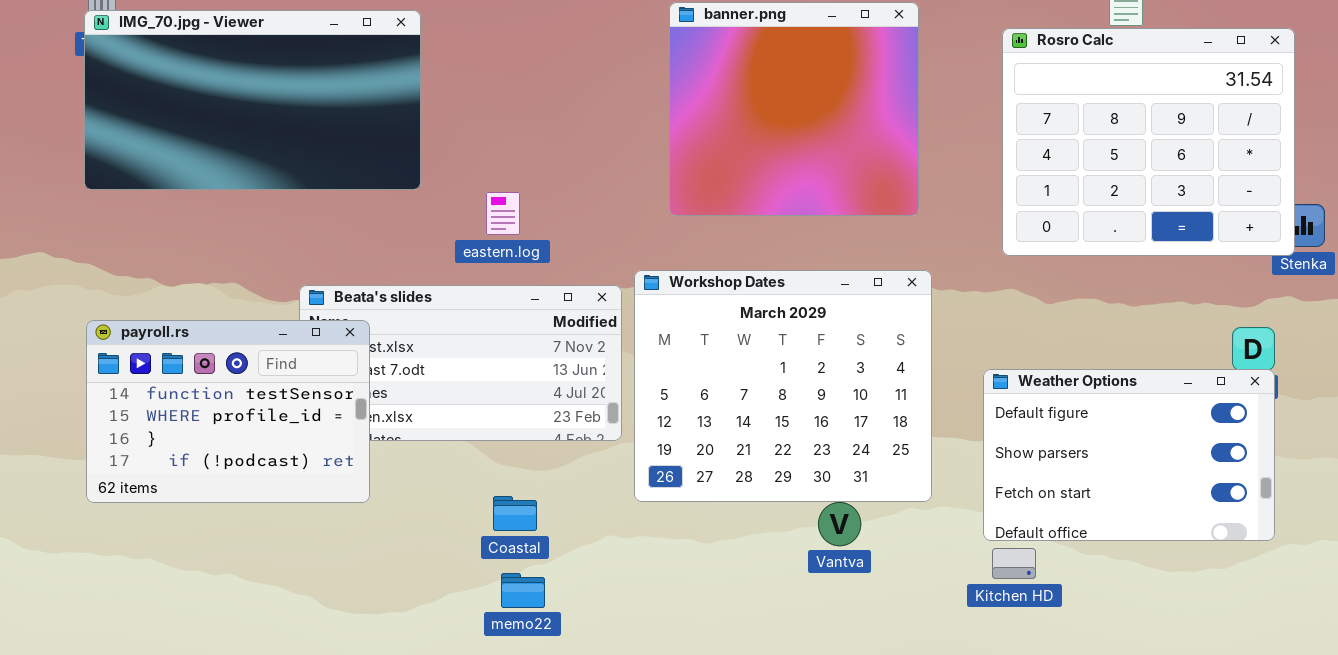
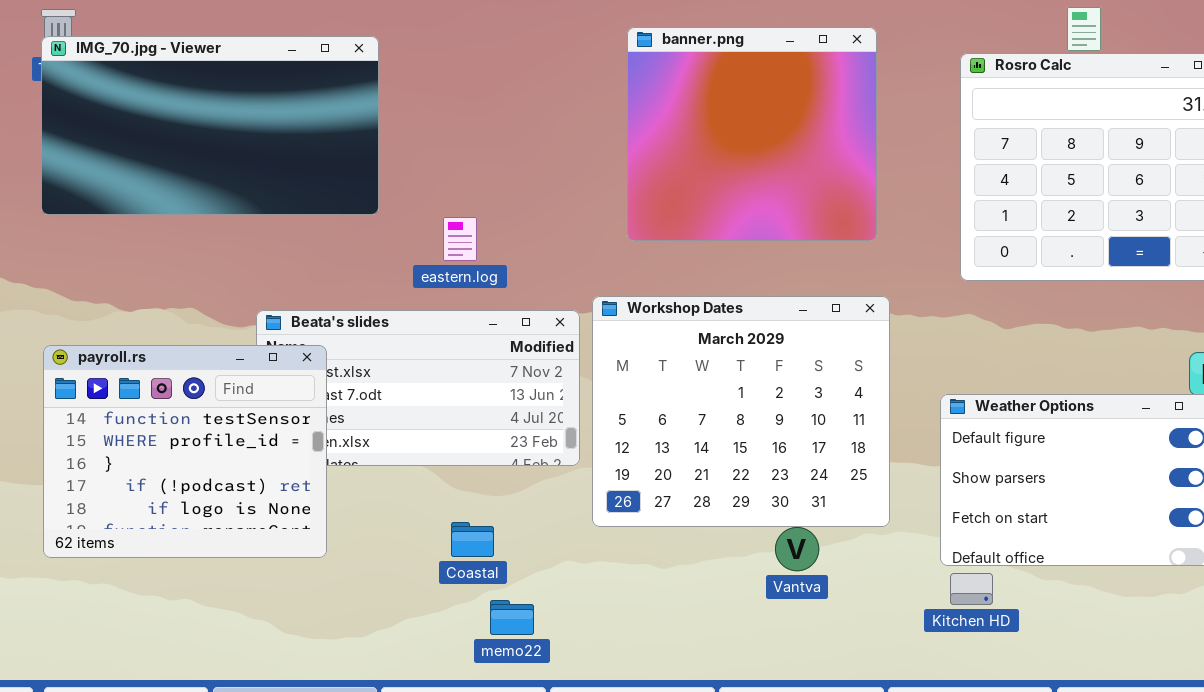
payroll.rs: [86,320,370,503] -> [43,345,327,558], resized
memo22: [501,573,545,608] -> [490,600,534,635], moved

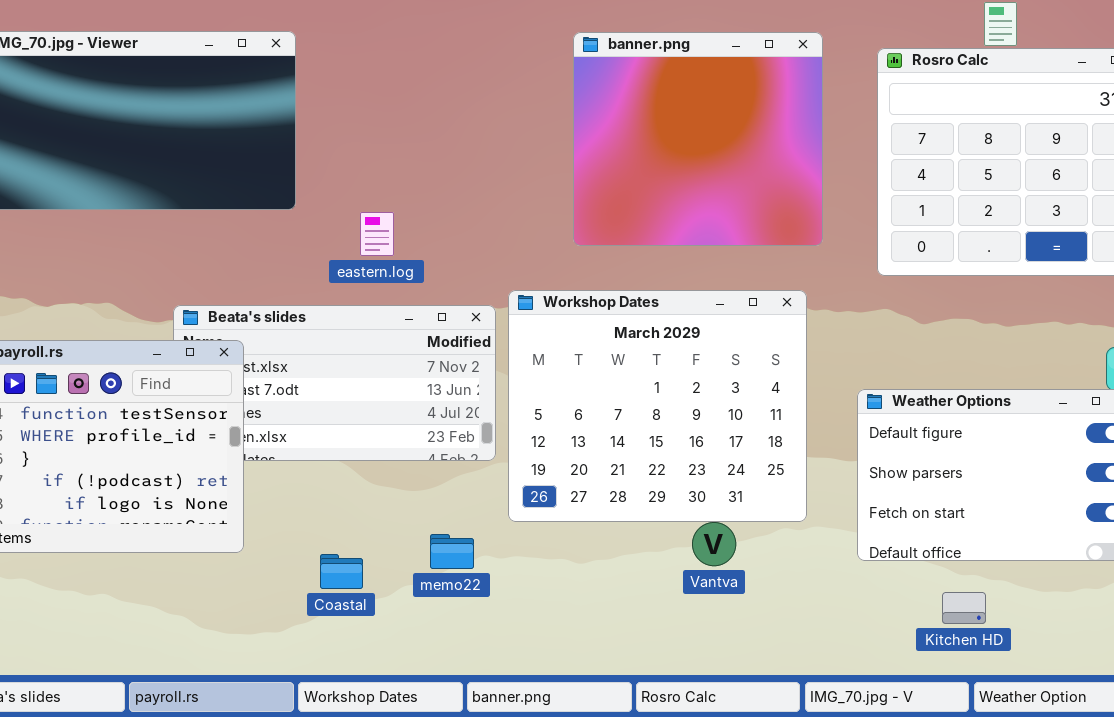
banner.png: [627,27,877,241] -> [573,32,823,246], moved
Coastal: [451,522,494,557] -> [320,554,363,589], moved
Kitchen HD: [950,573,993,605] -> [942,592,986,624], moved
memo22: [490,600,534,635] -> [430,534,474,569], moved

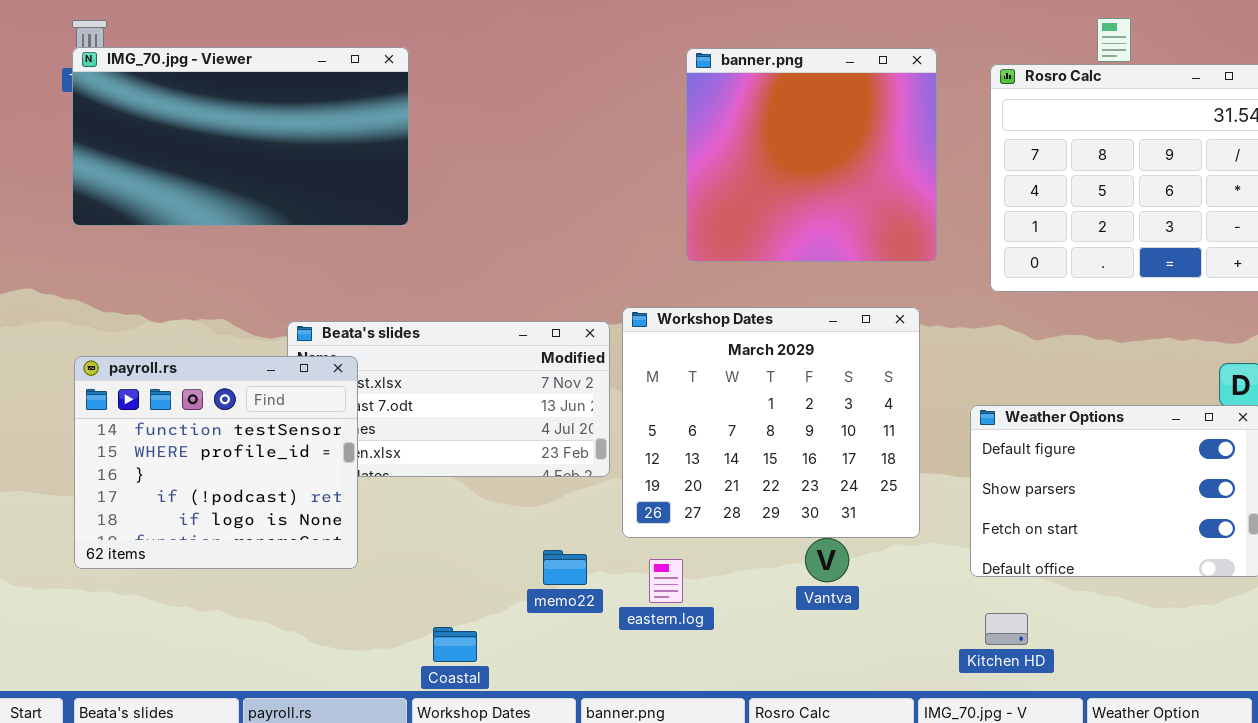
eastern.log: [360,212,394,256] -> [649,559,683,603], moved
Coastal: [320,554,363,589] -> [433,627,477,662], moved
Kitchen HD: [942,592,986,624] -> [985,613,1028,645], moved

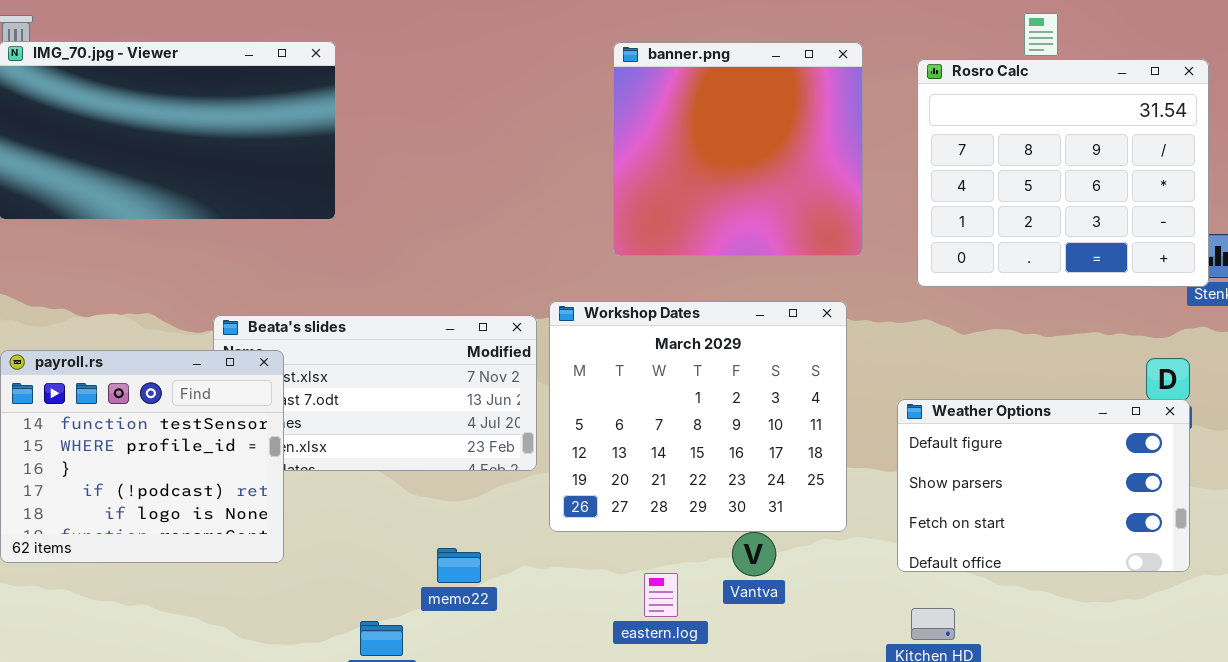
memo22: [543,550,587,585] -> [437,548,481,583], moved
eastern.log: [649,559,683,603] -> [644,573,678,617], moved

